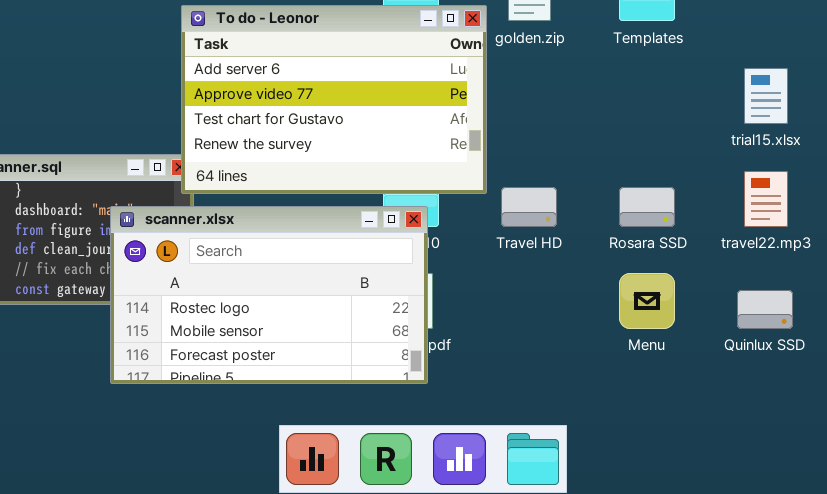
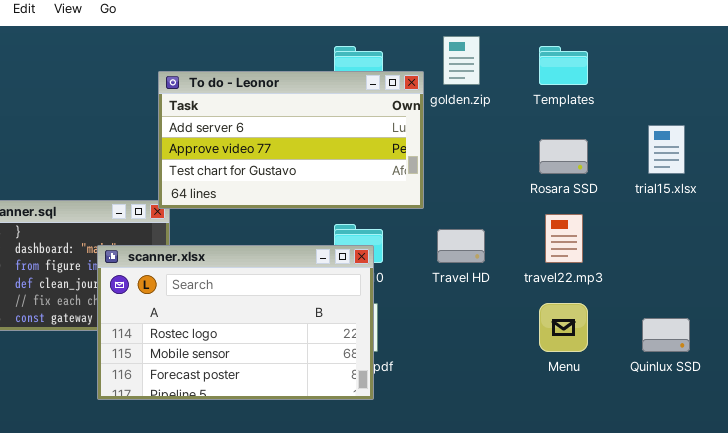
To do - Leonor: [181,5,487,194] -> [158,71,424,209], resized
travel22.mp3: [744,171,788,227] -> [545,214,583,263], moved
Rosara SSD: [619,187,675,227] -> [539,139,588,174], moved

